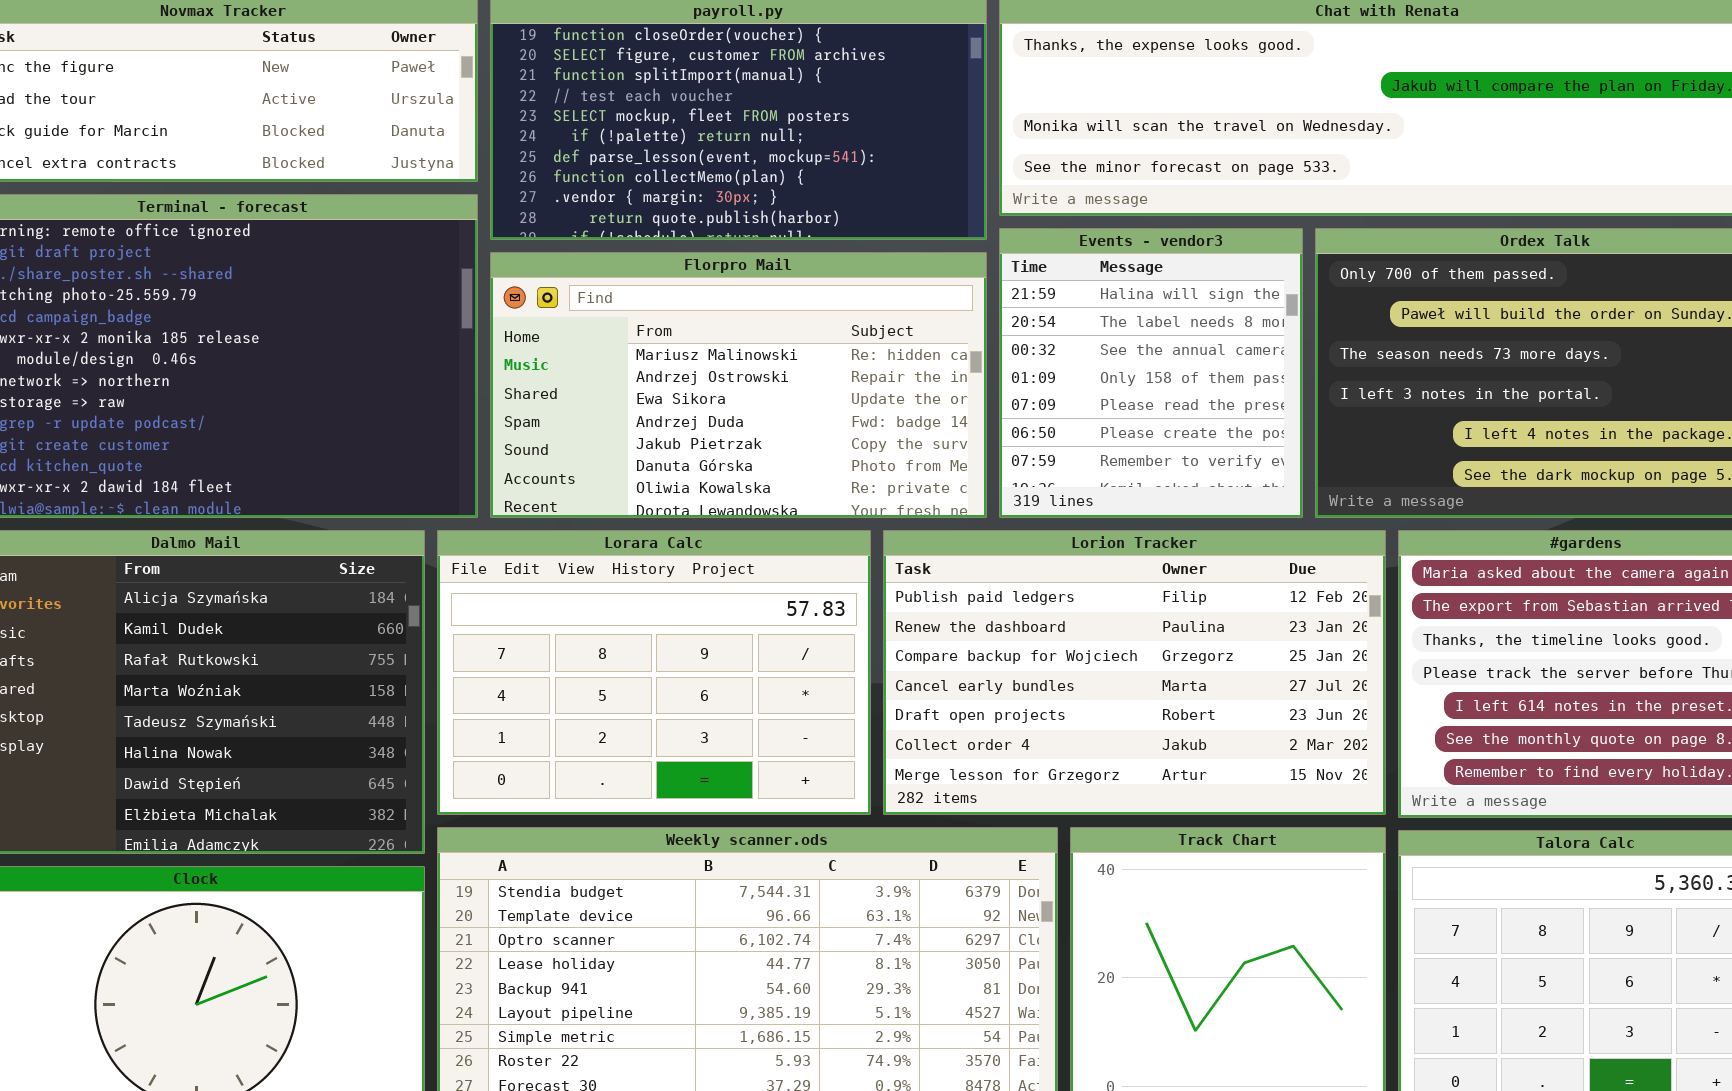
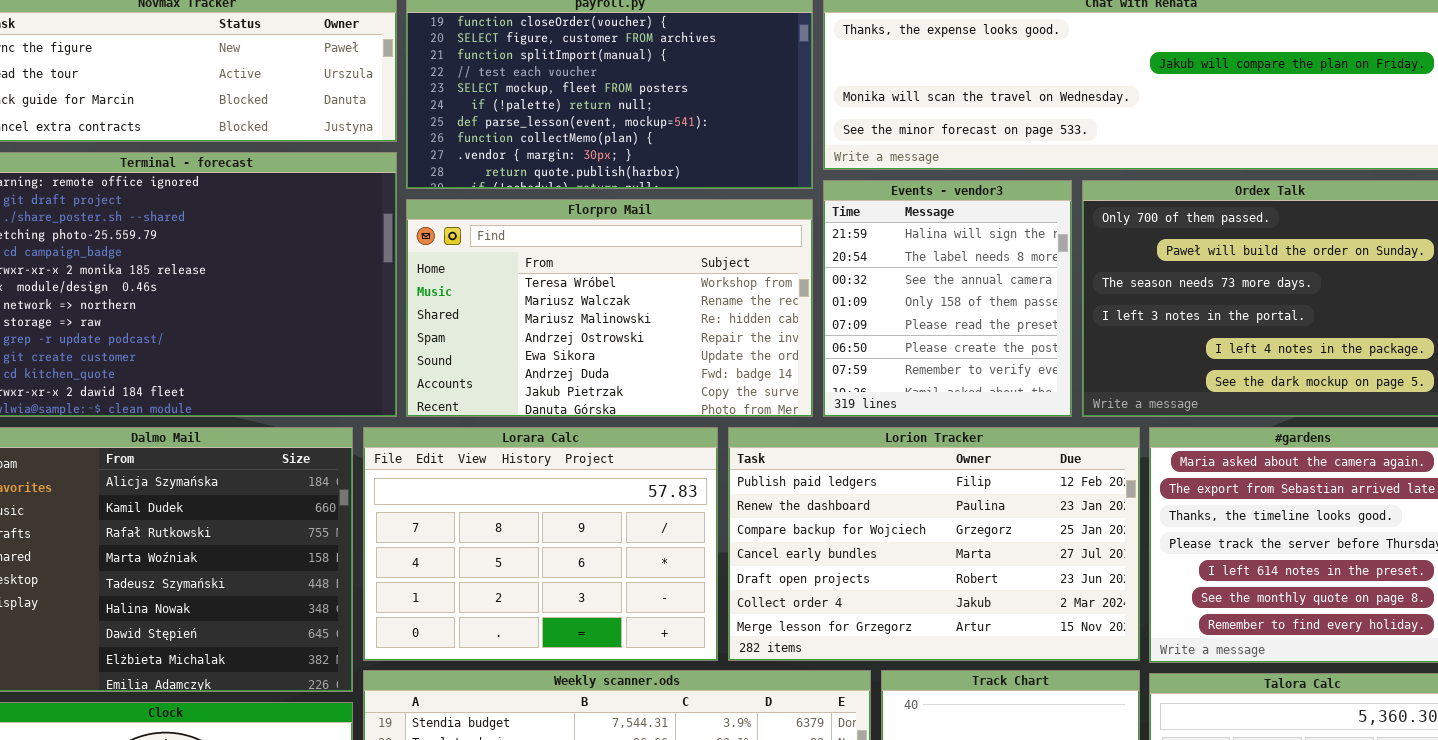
Florpro Mail: [490,252,987,518] -> [406,199,813,417], scrolled up 2 rows

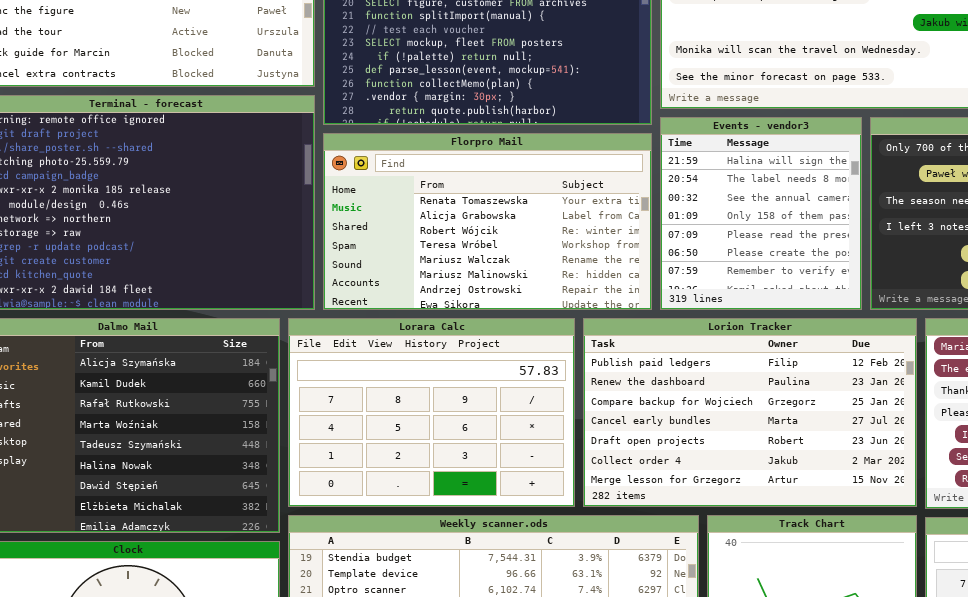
Florpro Mail: [406,199,813,417] -> [323,133,652,310], scrolled up 3 rows

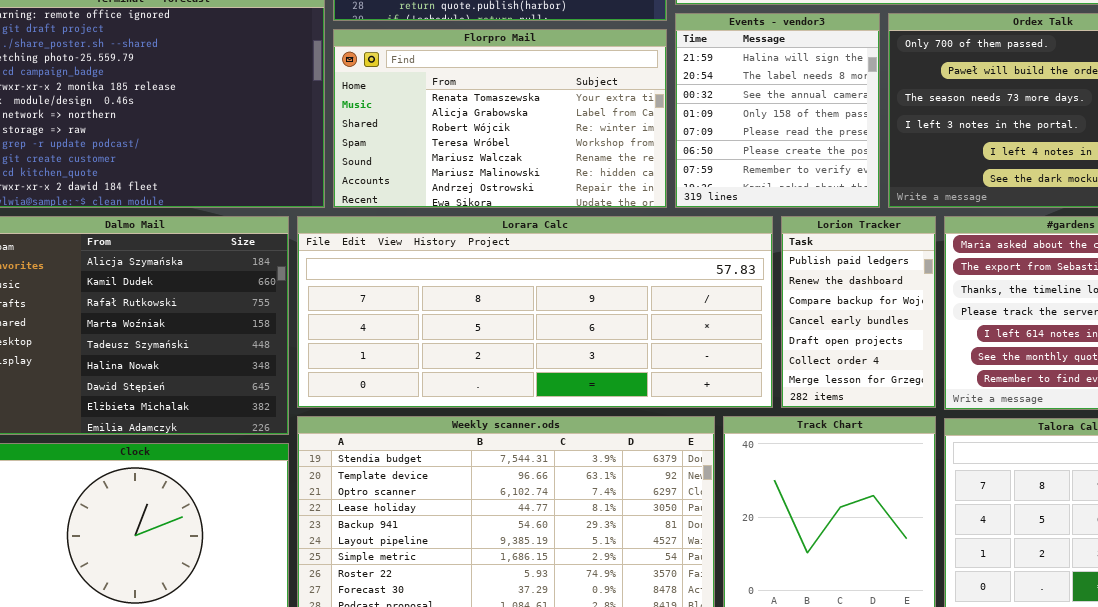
Lorara Calc: [288,318,575,507] -> [297,216,773,408], resized
Lorion Tracker: [583,318,917,507] -> [781,216,936,408], resized

